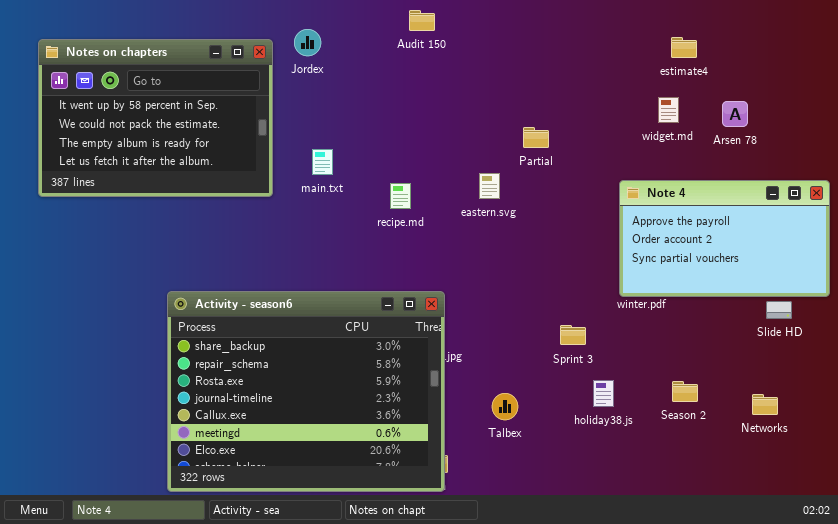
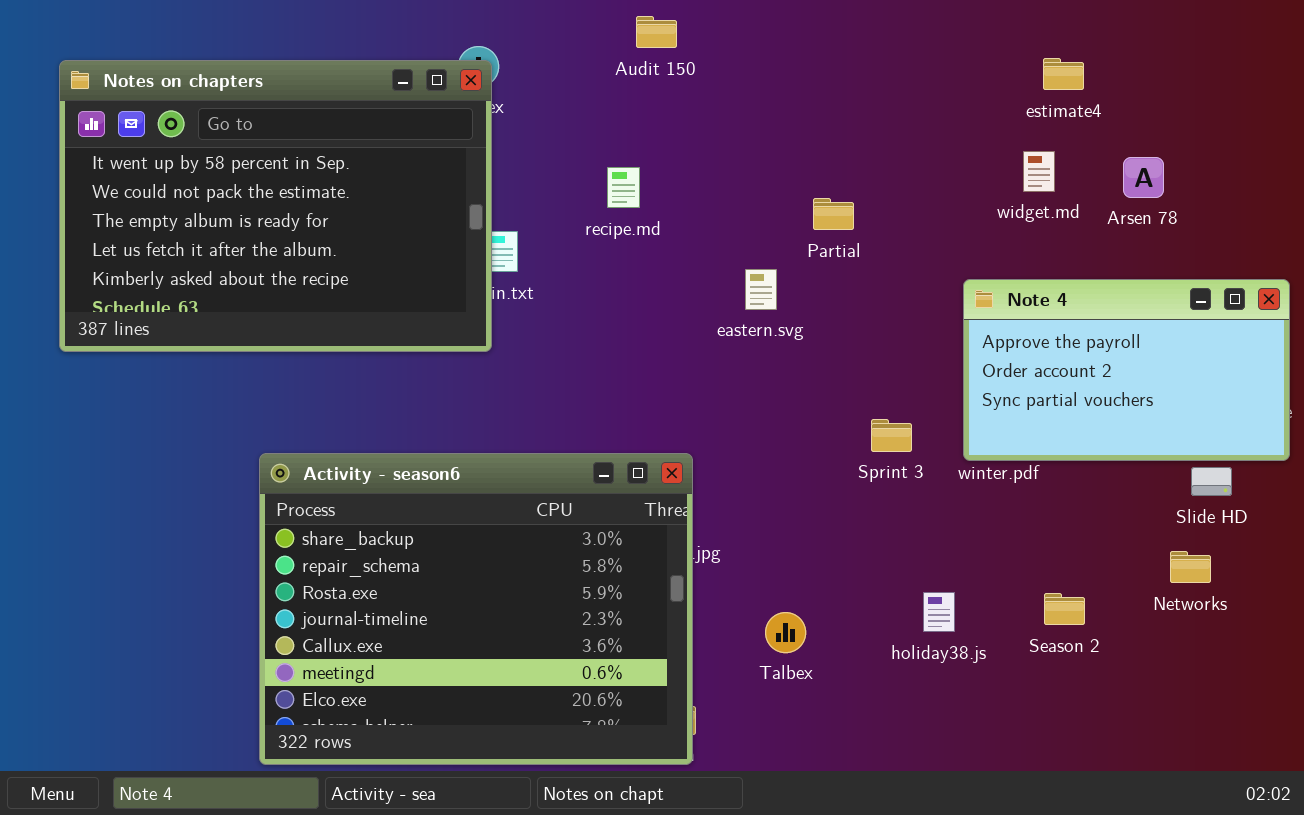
Notes on chapters: [38,39,273,197] -> [59,60,492,352], resized
recipe.md: [390,183,411,209] -> [607,167,640,208], moved
Sprint 3: [560,325,586,345] -> [871,419,912,452], moved
Networks: [752,394,778,415] -> [1170,551,1211,583], moved

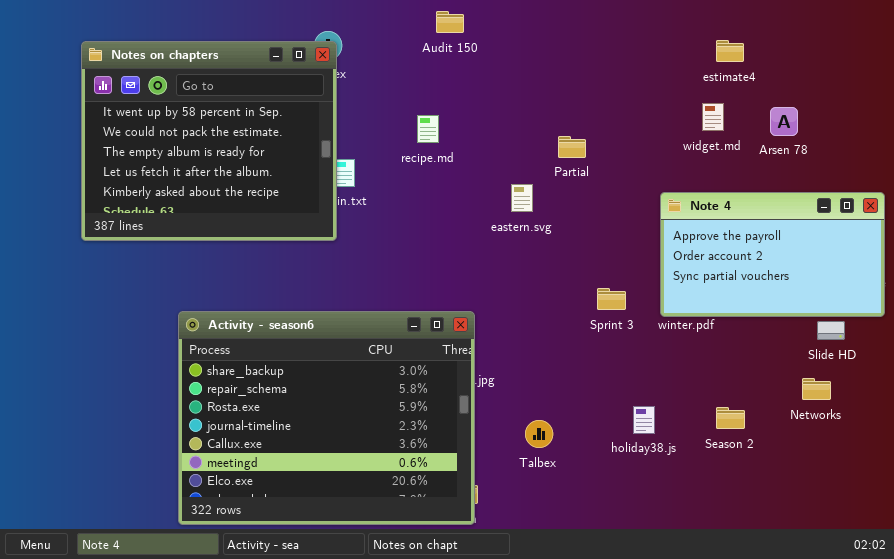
Notes on chapters: [59,60,492,352] -> [81,41,337,241], resized

